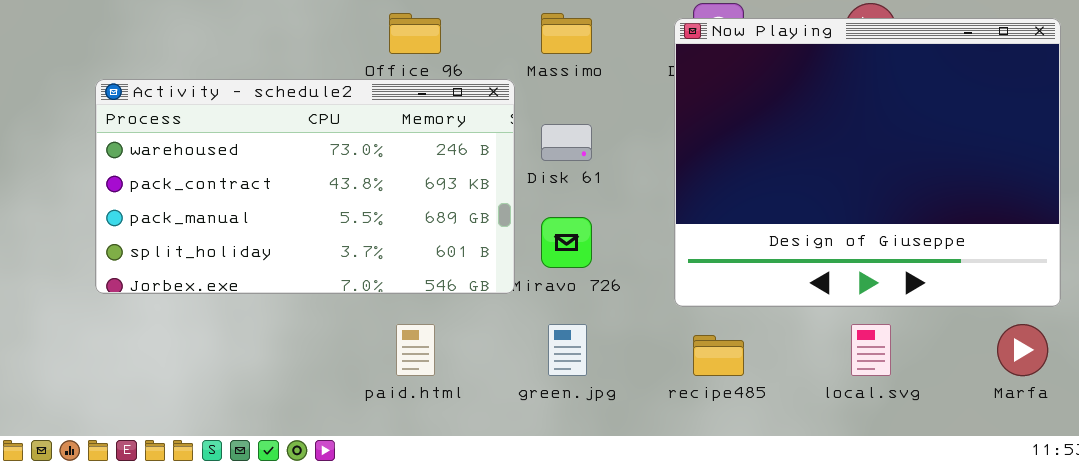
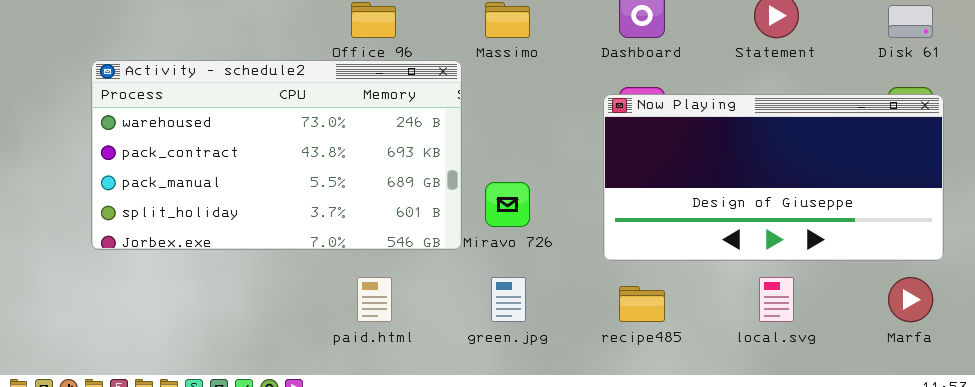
Now Playing: [674,18,1061,307] -> [603,94,944,261], resized
Disk 61: [541,124,592,161] -> [888,5,933,38], moved

